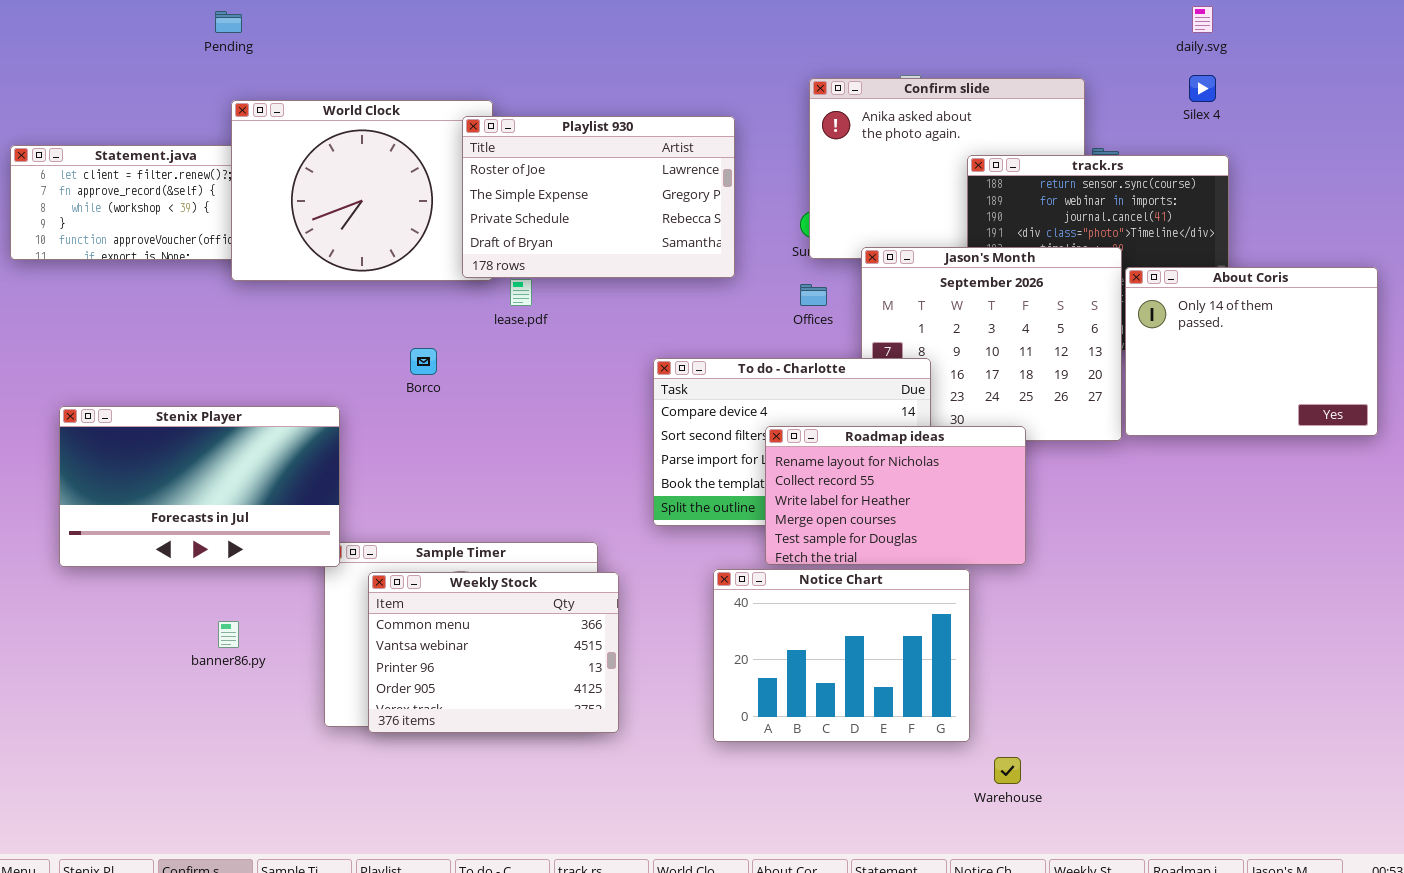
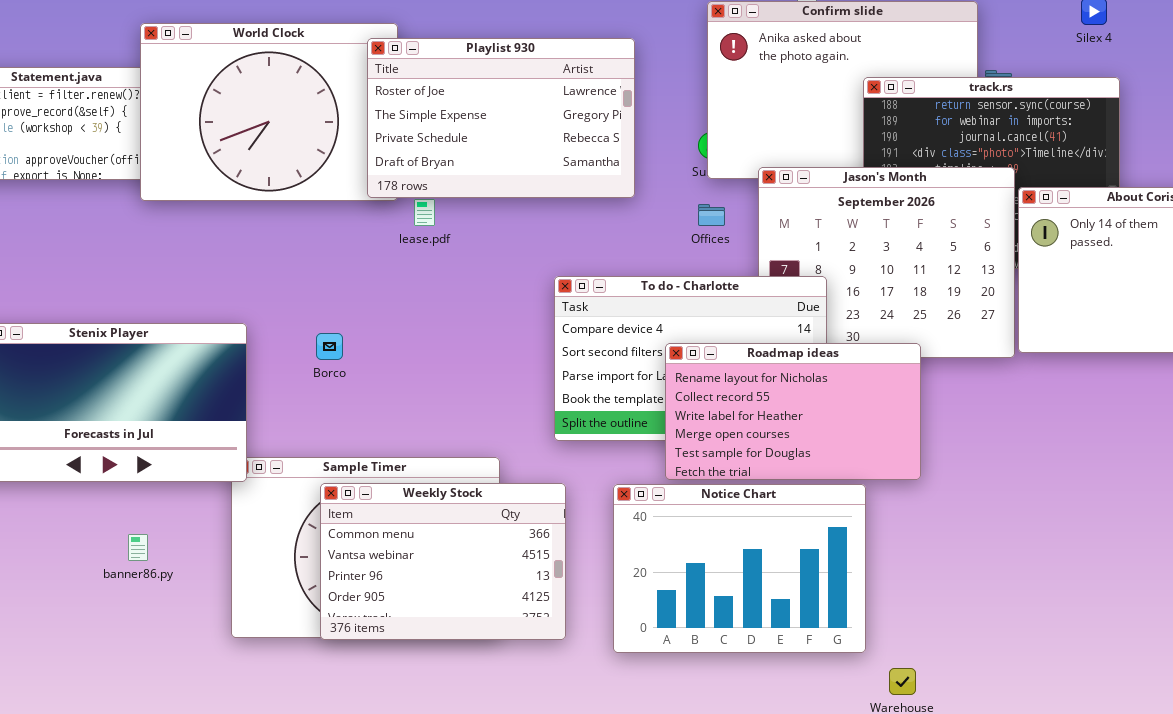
Borco: [410,348,437,375] -> [316,333,343,360], moved
Weekly Stock: [368,572,619,733] -> [320,483,566,640], moved

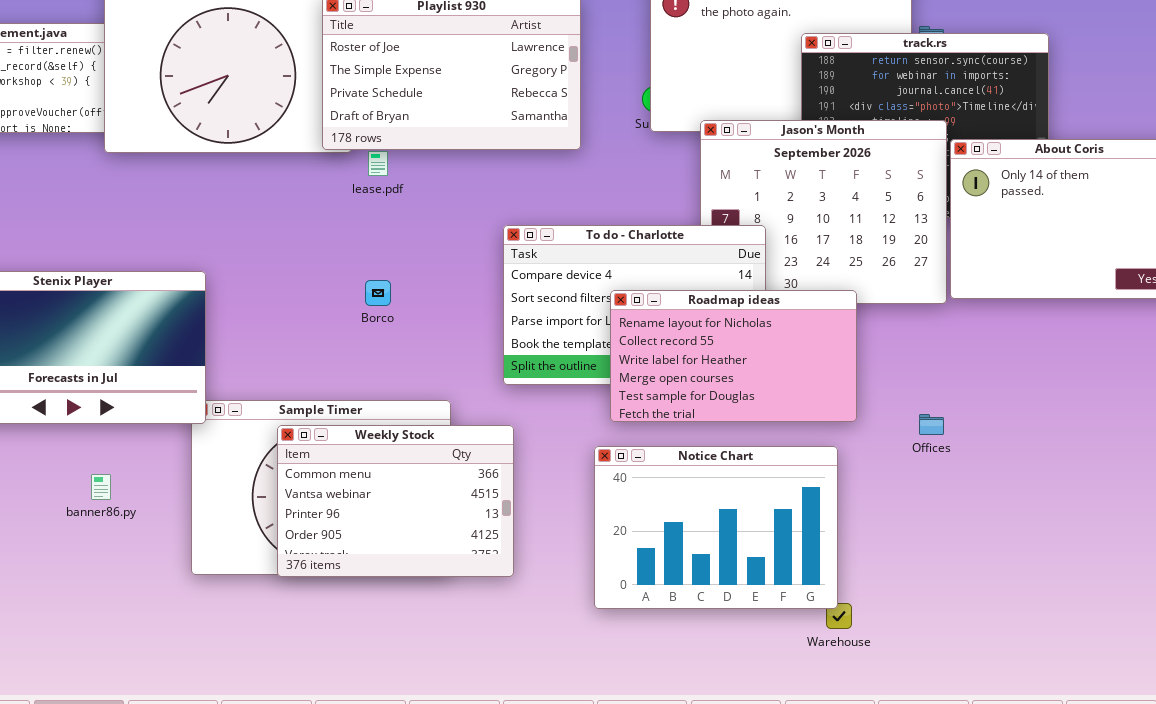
Offices: [698,204,725,226] -> [919,414,944,435], moved
Borco: [316,333,343,360] -> [365,280,391,306], moved
Notice Chart: [613,484,866,653] -> [594,446,838,609], moved

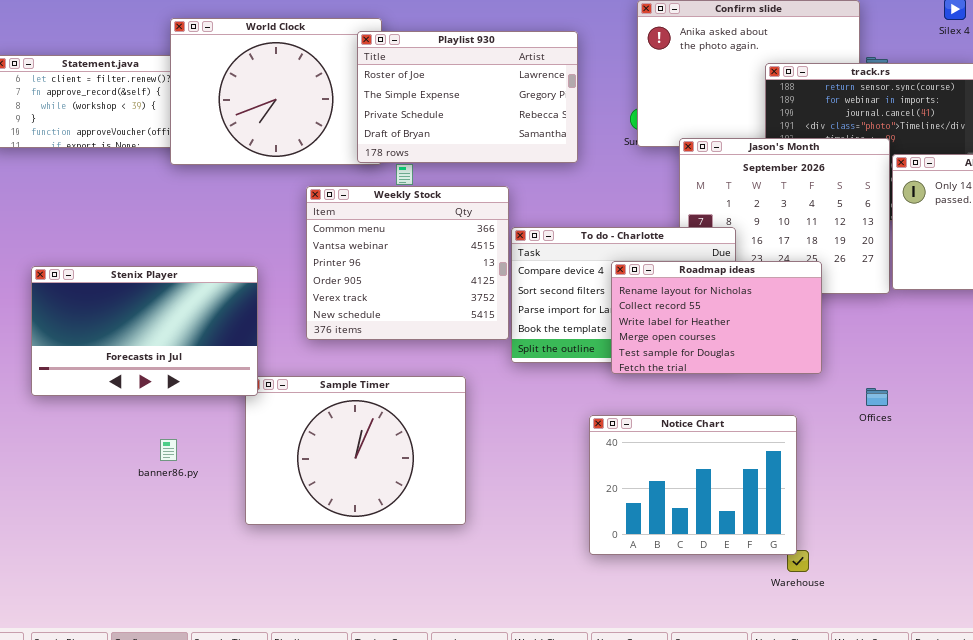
Roadmap ideas: [610,290,857,422] -> [611,261,822,374], moved
Weekly Stock: [277,425,514,577] -> [306,186,509,340], moved, resized

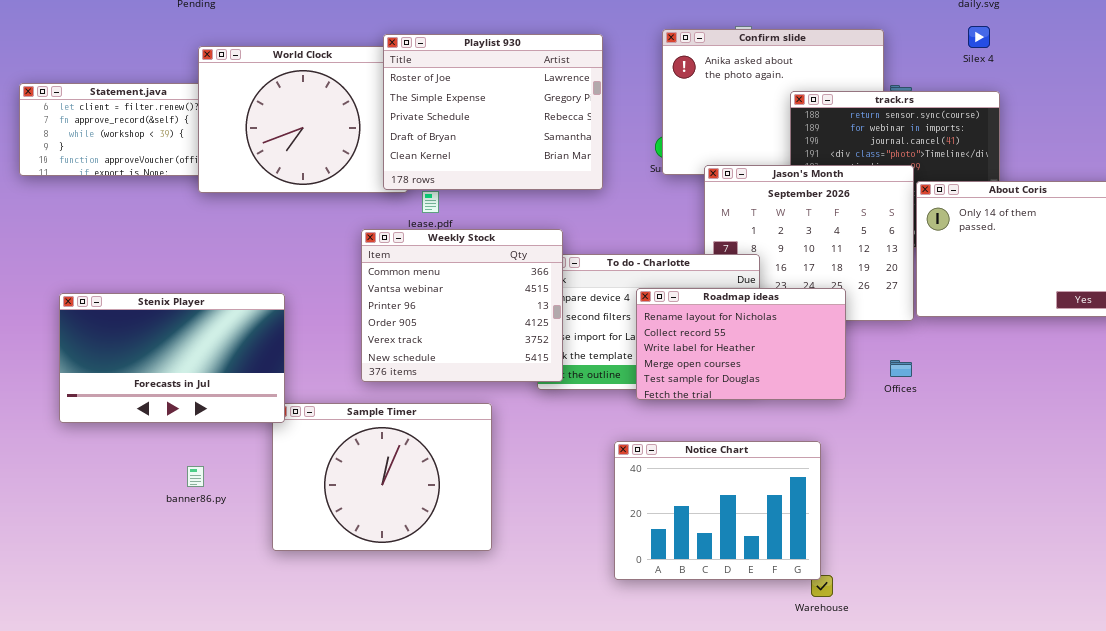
Playlist 930: [357,31,578,163] -> [383,34,603,190], resized
Weekly Stock: [306,186,509,340] -> [361,229,563,382], moved
Offices: [866,388,888,406] -> [890,360,912,377], moved

